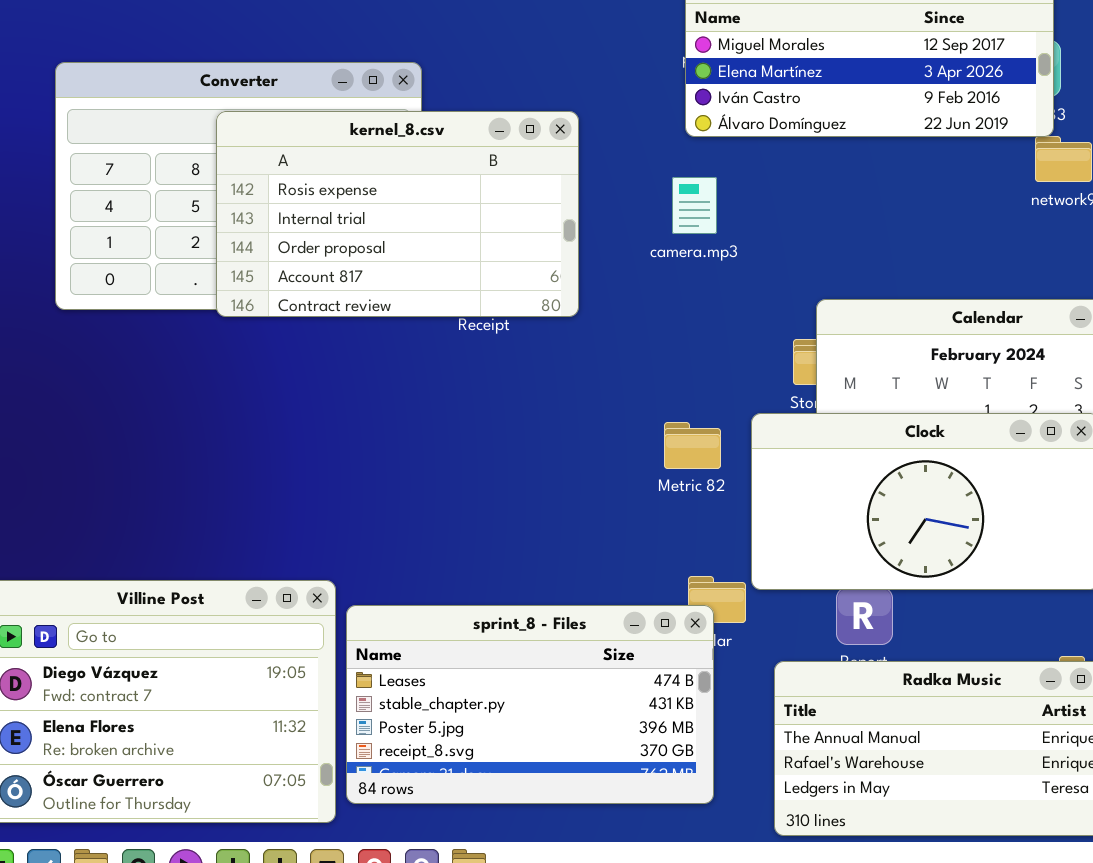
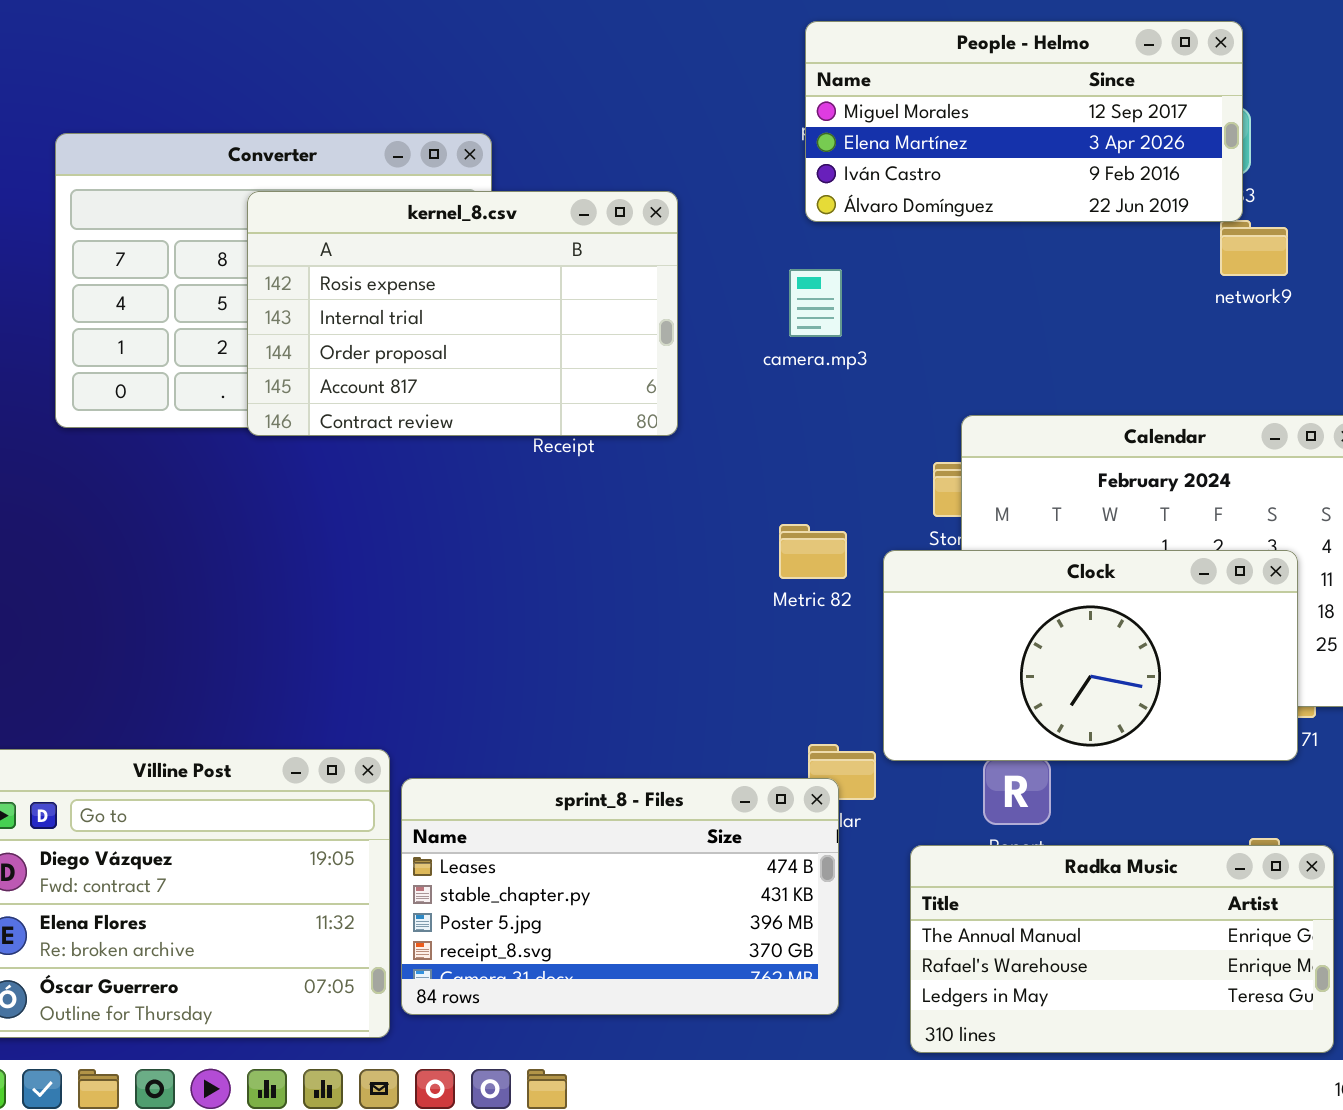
Metric 82: [664,422,721,469] -> [779,524,847,579], moved

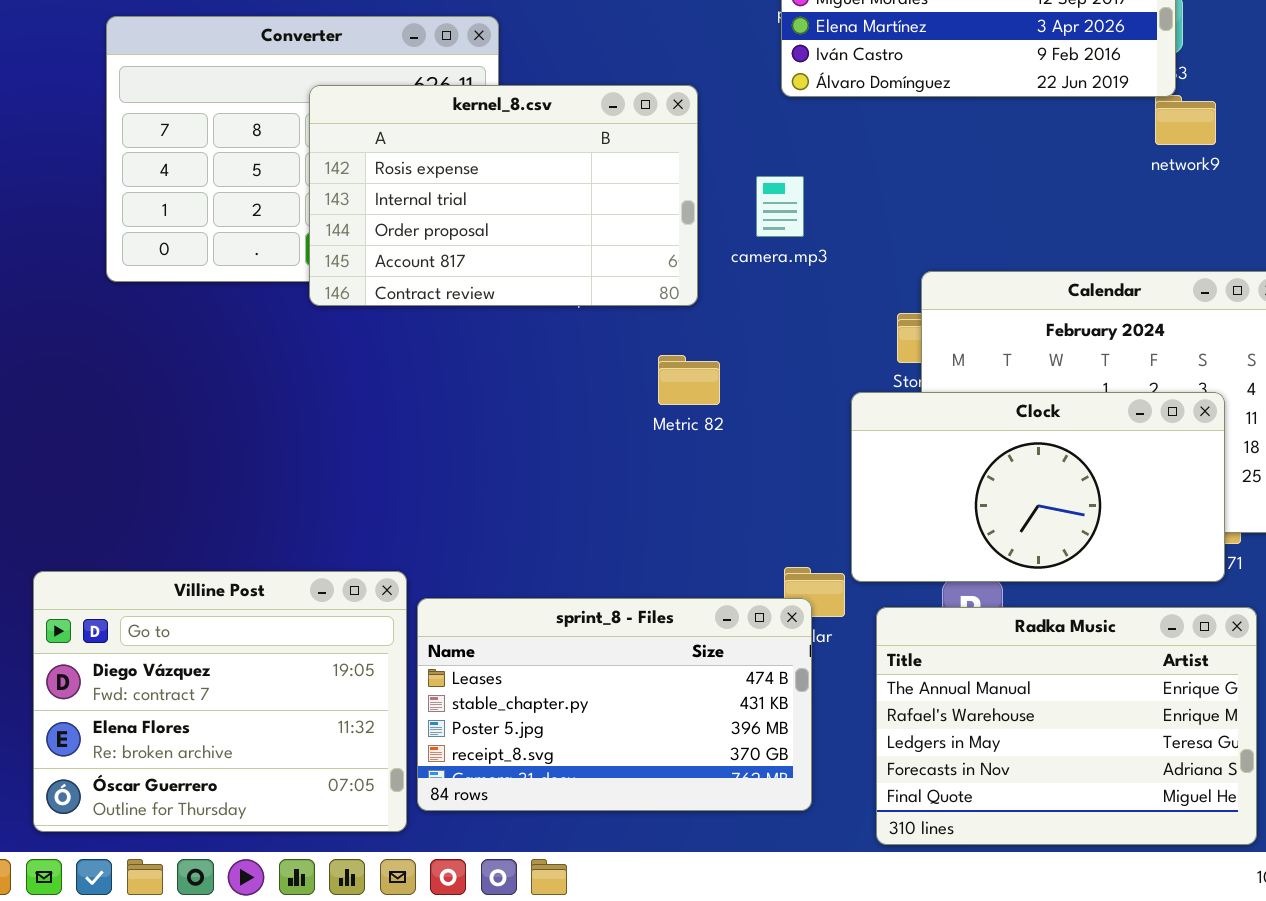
kernel_8.csv: [247,191,678,436] -> [309,85,698,306], moved
camera.mp3: [789,269,842,337] -> [756,176,804,237], moved
Metric 82: [779,524,847,579] -> [658,355,720,405], moved
Radka Music: [910,845,1334,1053] -> [876,607,1257,845], resized

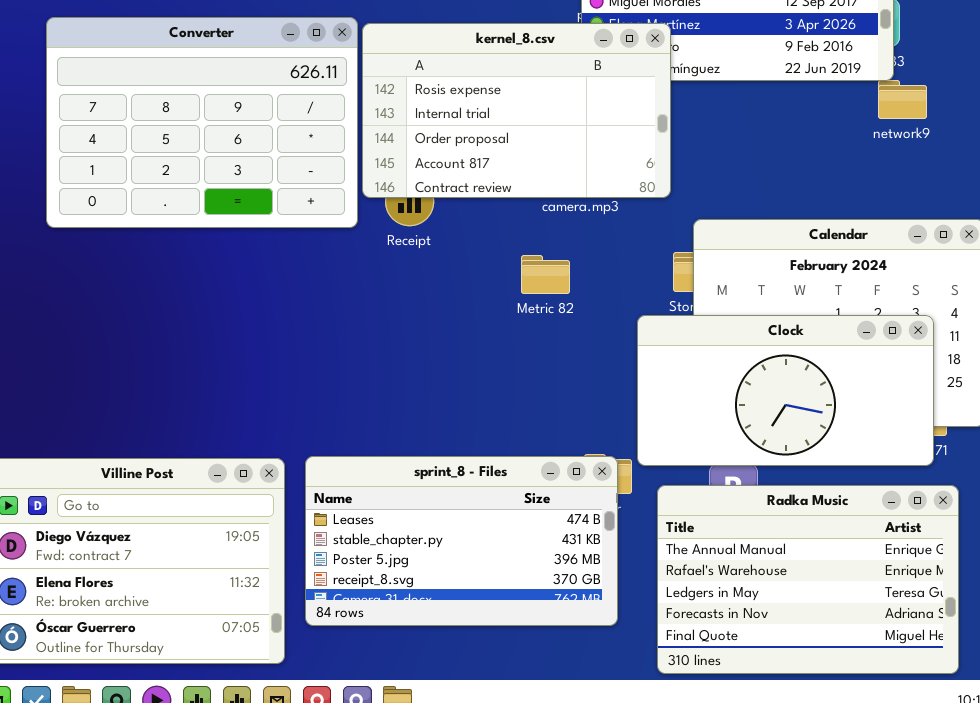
kernel_8.csv: [309,85,698,306] -> [362,23,671,198], moved
Metric 82: [658,355,720,405] -> [521,255,570,294], moved
sprint_8 - Files: [417,598,812,811] -> [305,456,618,626], moved

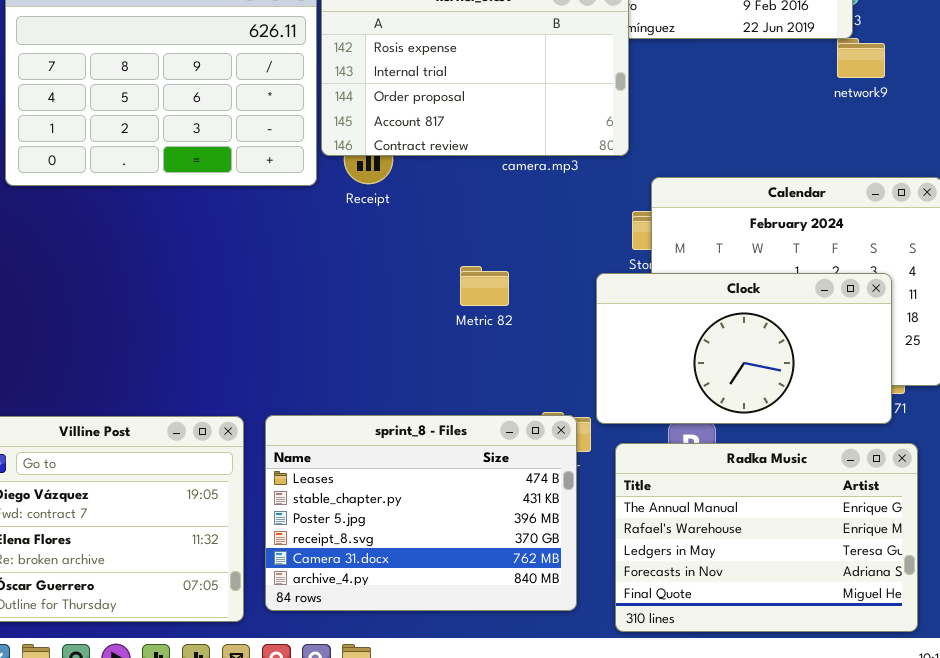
Metric 82: [521,255,570,294] -> [460,266,509,306], moved
sprint_8 - Files: [305,456,618,626] -> [265,415,577,611], resized

